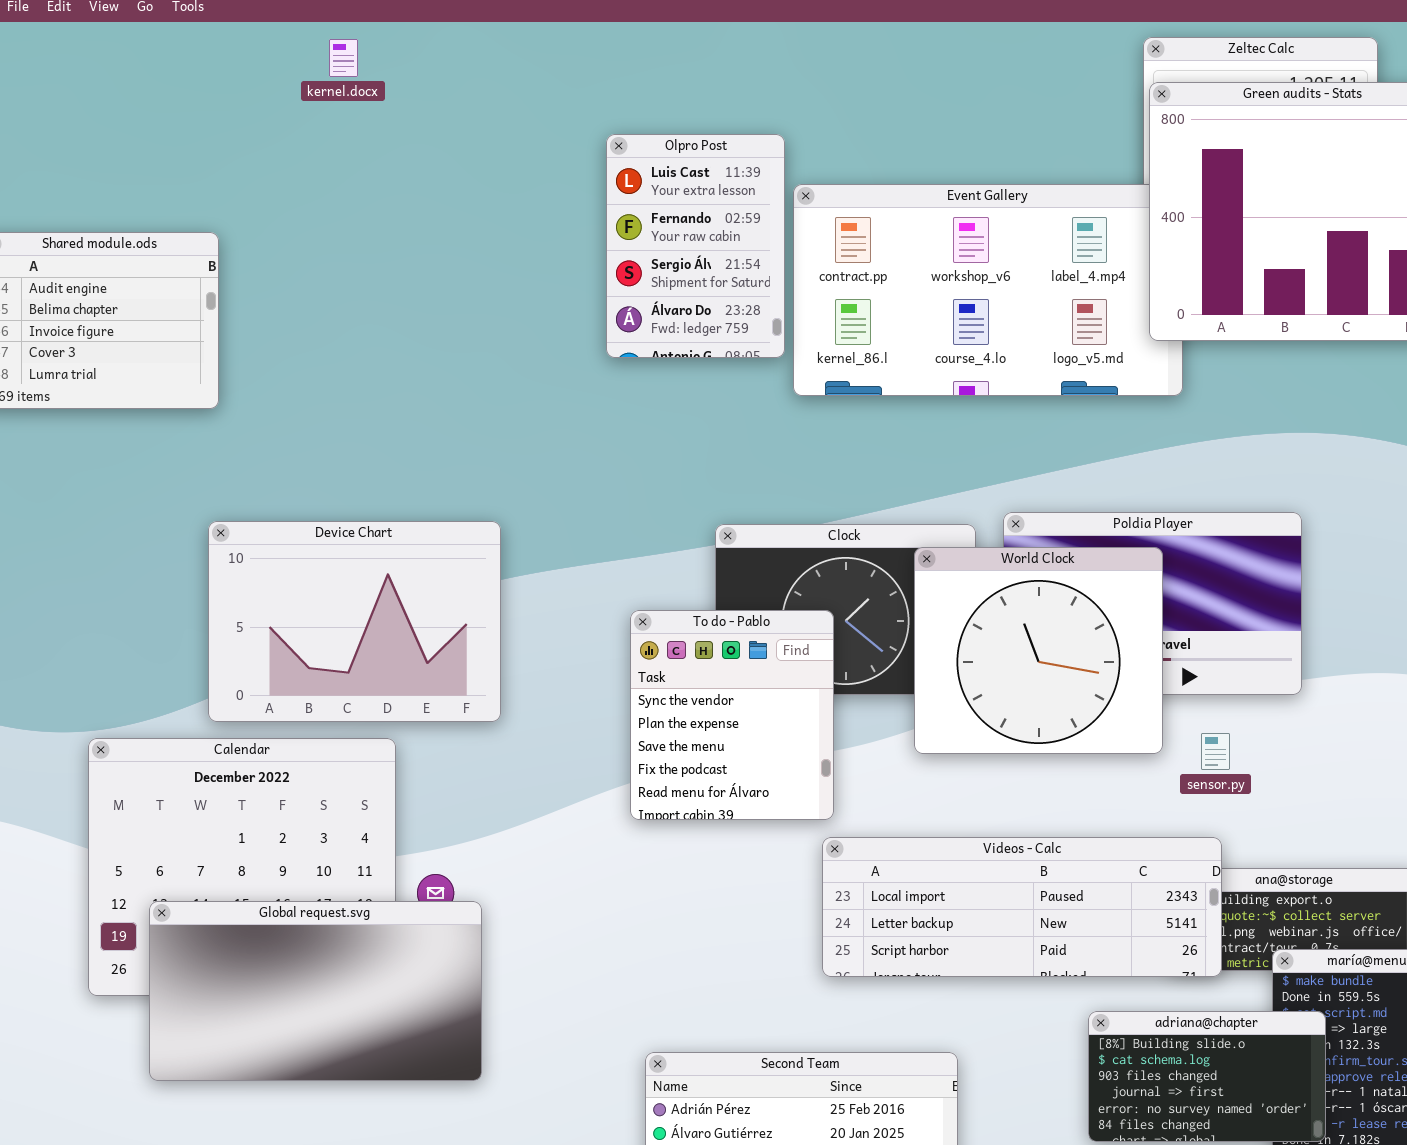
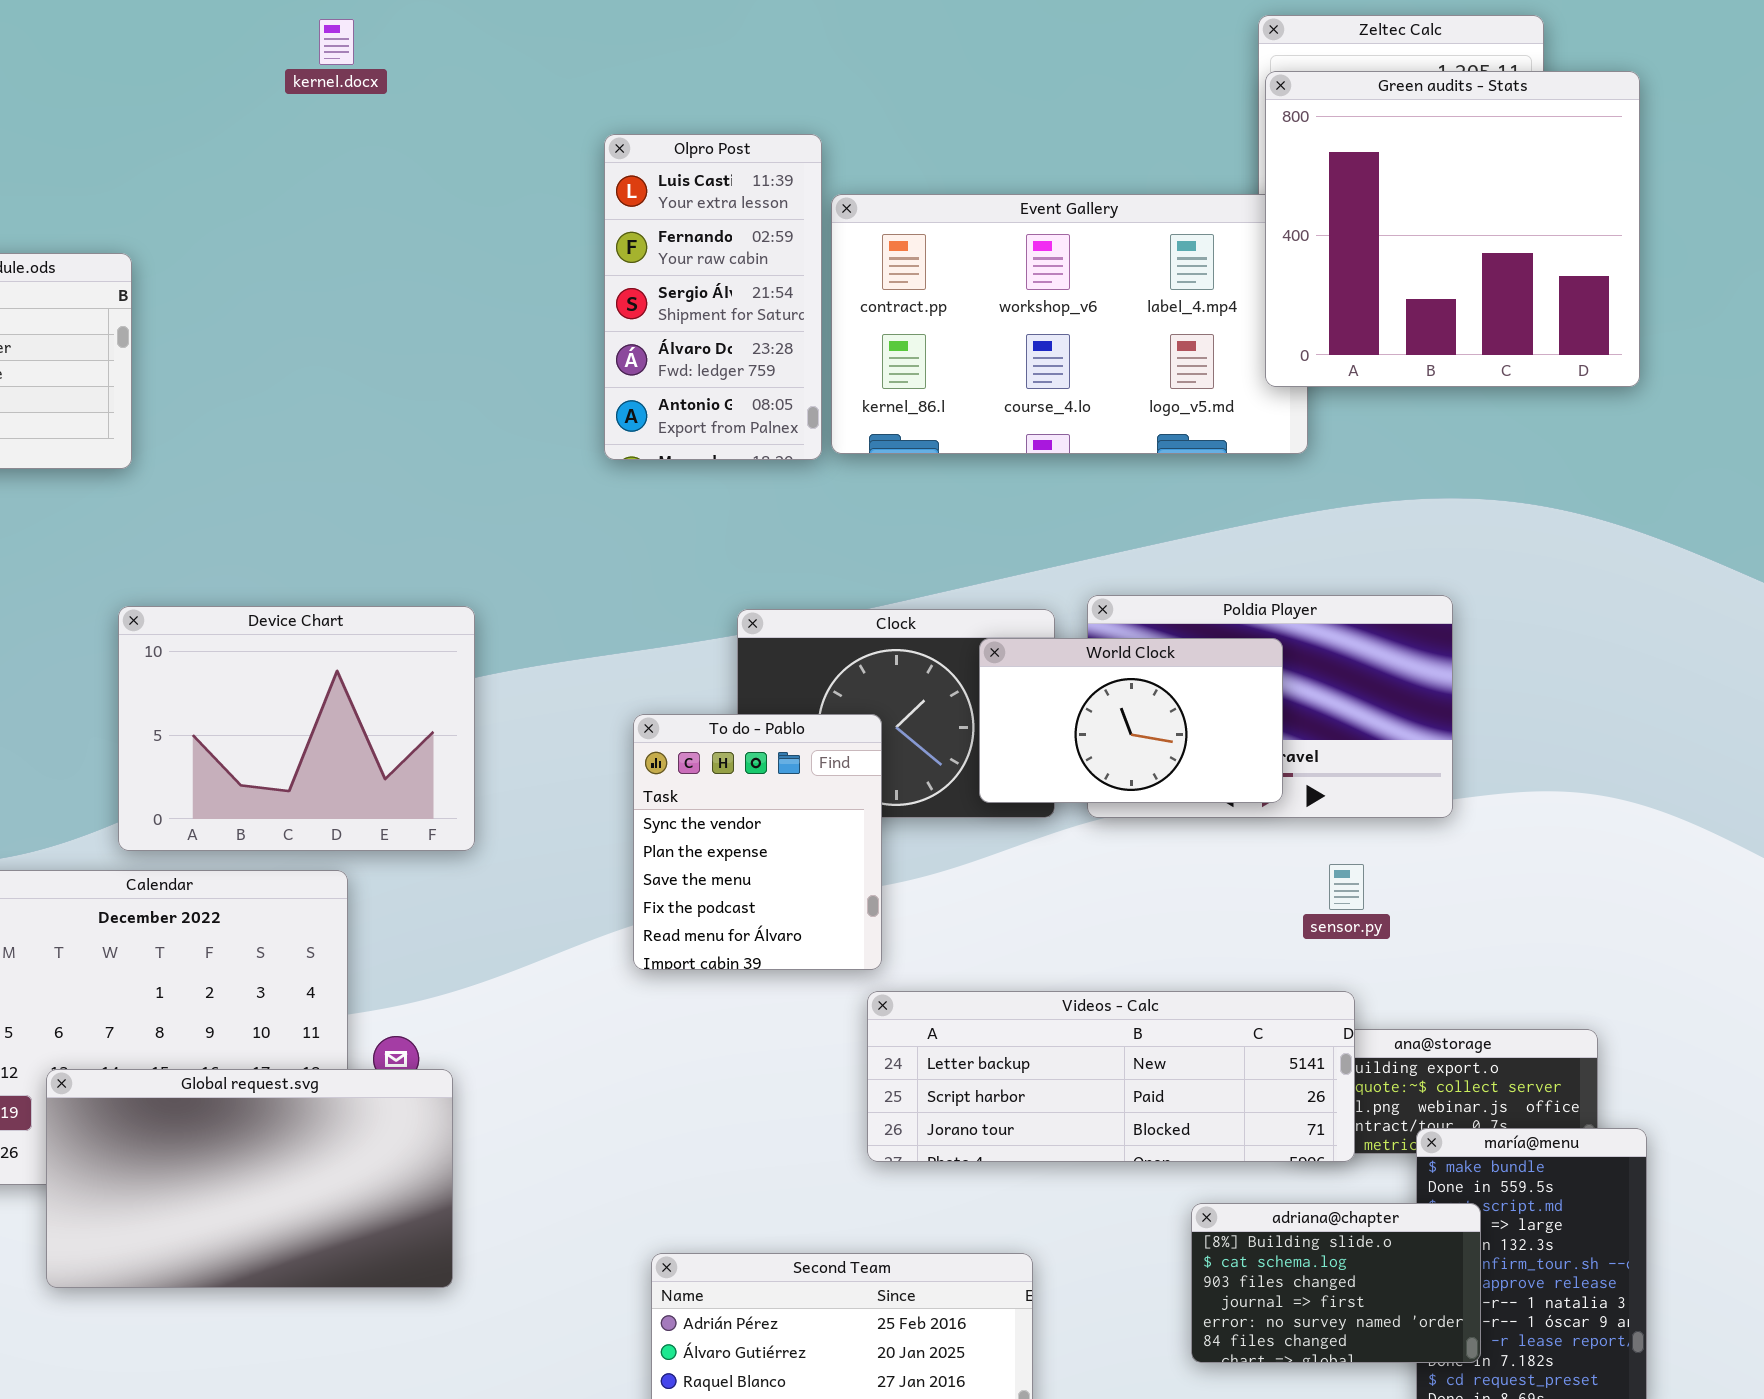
kernel.docx: [329,39,358,77] -> [319,19,354,65], moved
Olpro Post: [606,134,785,358] -> [604,134,822,460], resized
World Clock: [914,547,1163,754] -> [979,638,1283,803], resized
Videos - Calc: [822,837,1222,977] -> [867,991,1355,1162], scrolled down 1 row

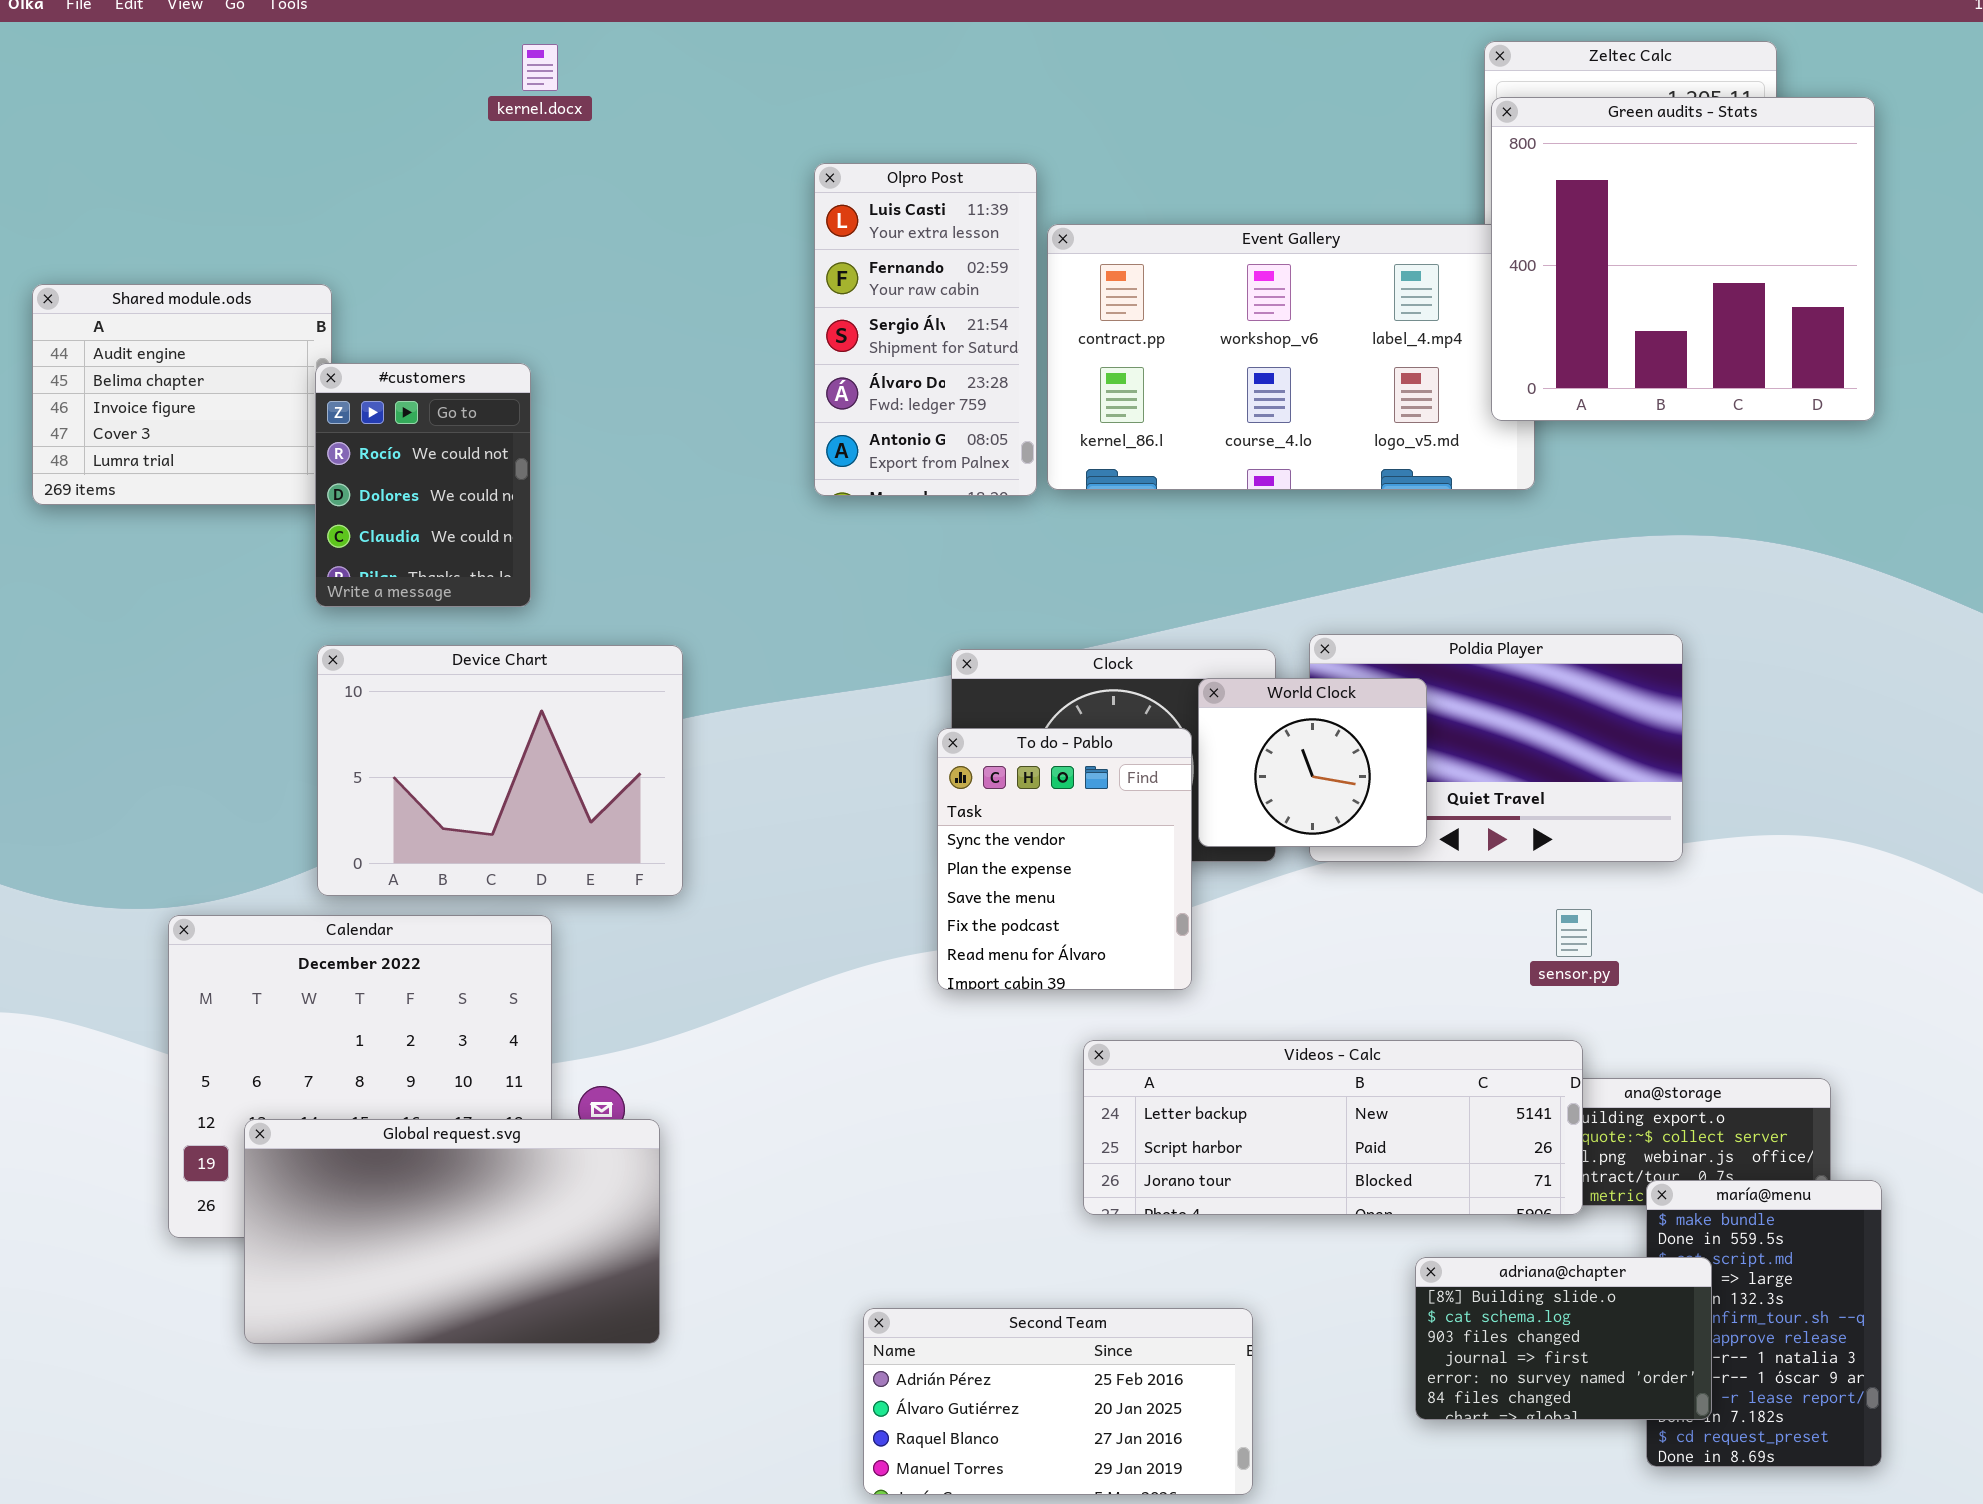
#customers: none -> [315,363,531,607], opened
World Clock: [979,638,1283,803] -> [1198,678,1427,847], resized
To do - Pablo: [633,714,882,970] -> [937,728,1192,990], moved

